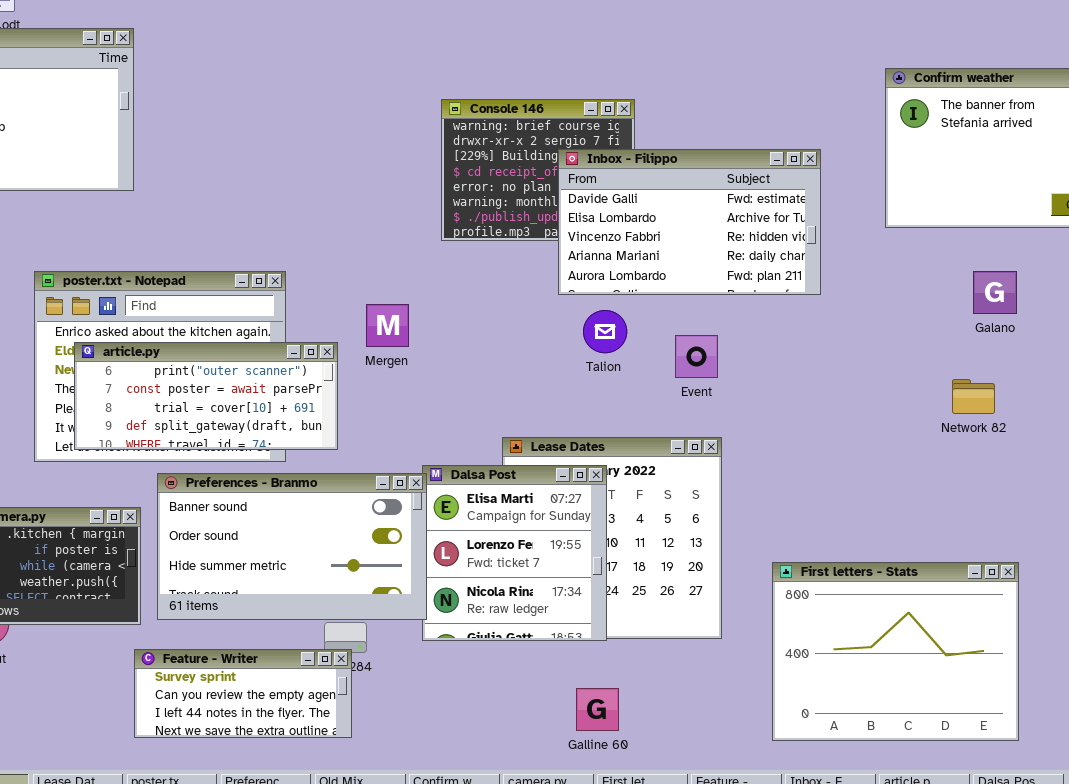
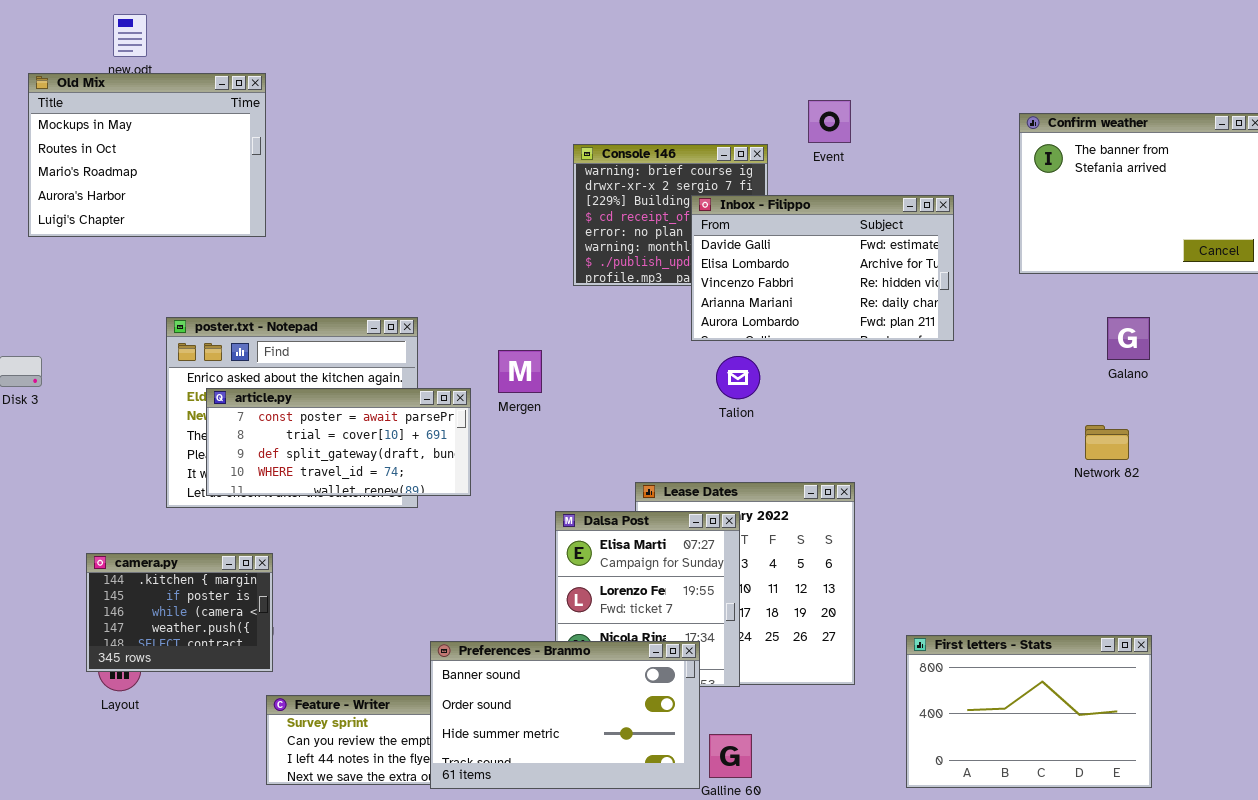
Event: [675,335,718,378] -> [808,100,851,143], moved
article.py: [74,342,338,450] -> [206,388,471,496], scrolled down 1 row
Preferences - Branmo: [157,473,427,620] -> [430,641,700,789], moved
First letters - Stats: [772,562,1019,741] -> [906,635,1152,788], resized

